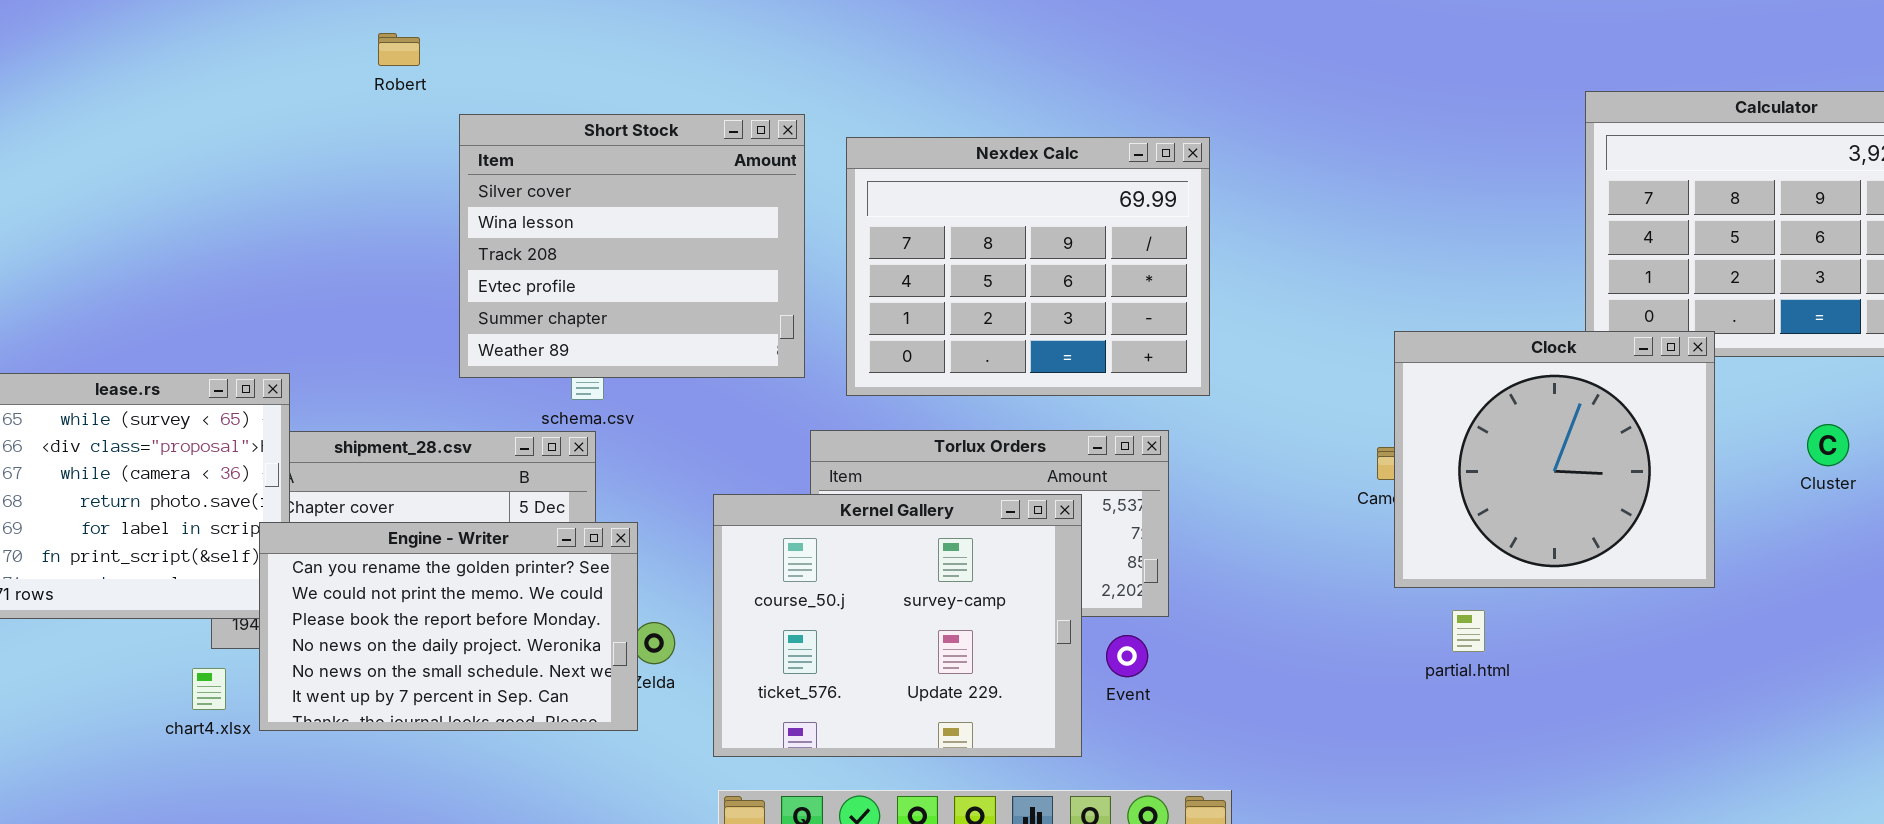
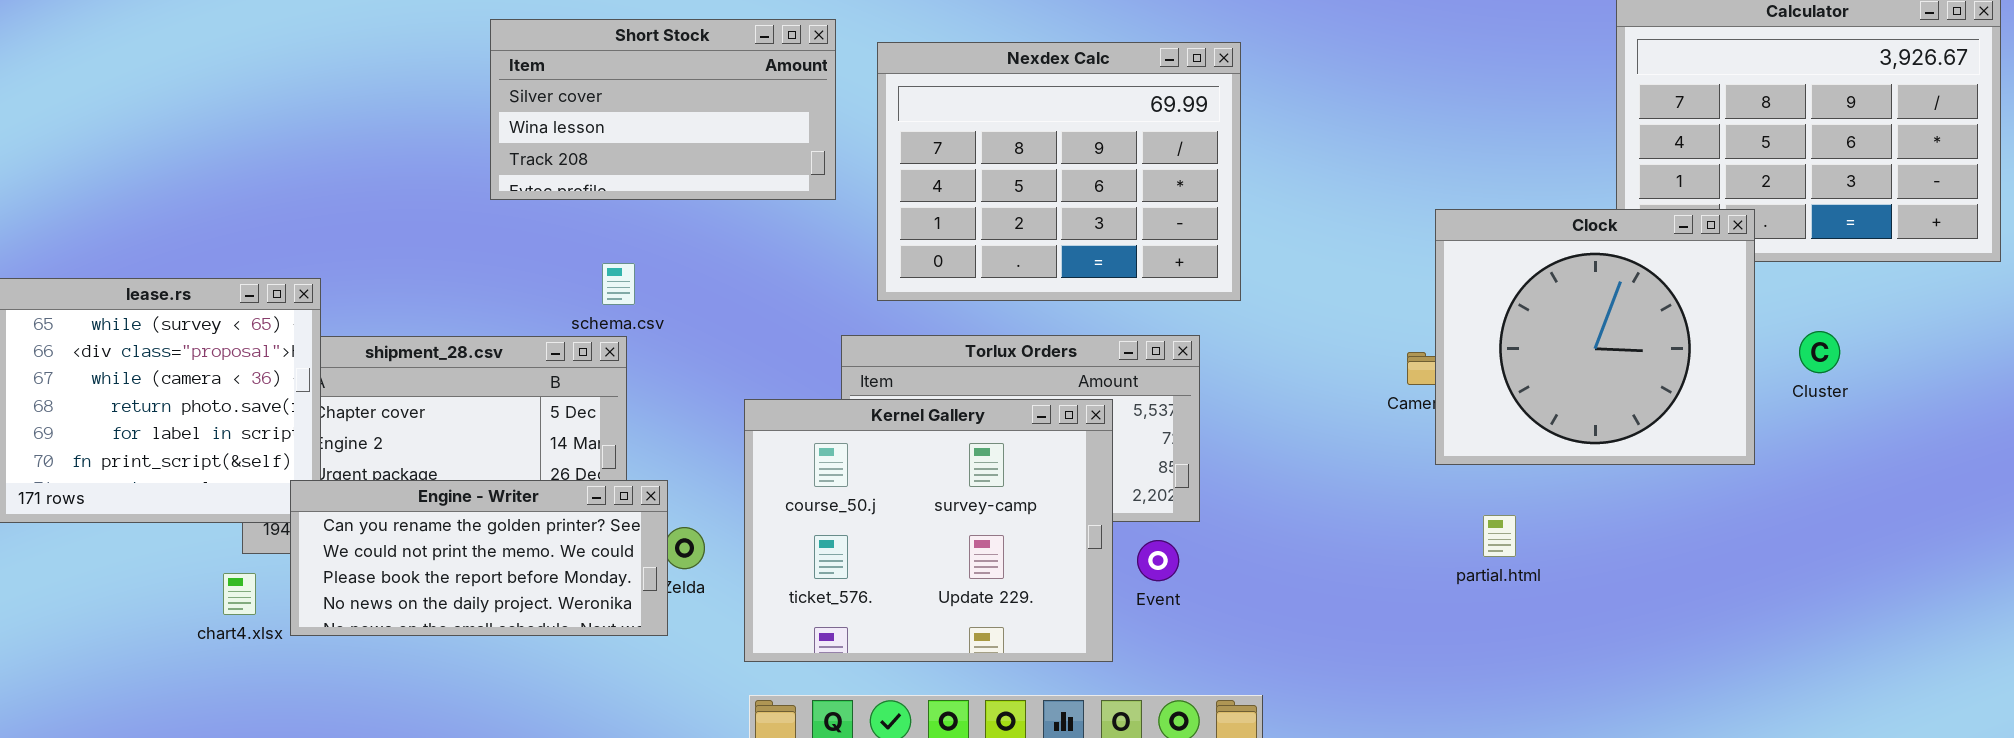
Short Stock: [459,114,805,378] -> [490,19,836,200], resized
Clock: [1394,331,1715,588] -> [1435,209,1755,465], moved
Cluster: [1807,424,1849,466] -> [1799,331,1840,373], moved
Engine - Writer: [259,522,638,731] -> [290,480,668,636], resized

